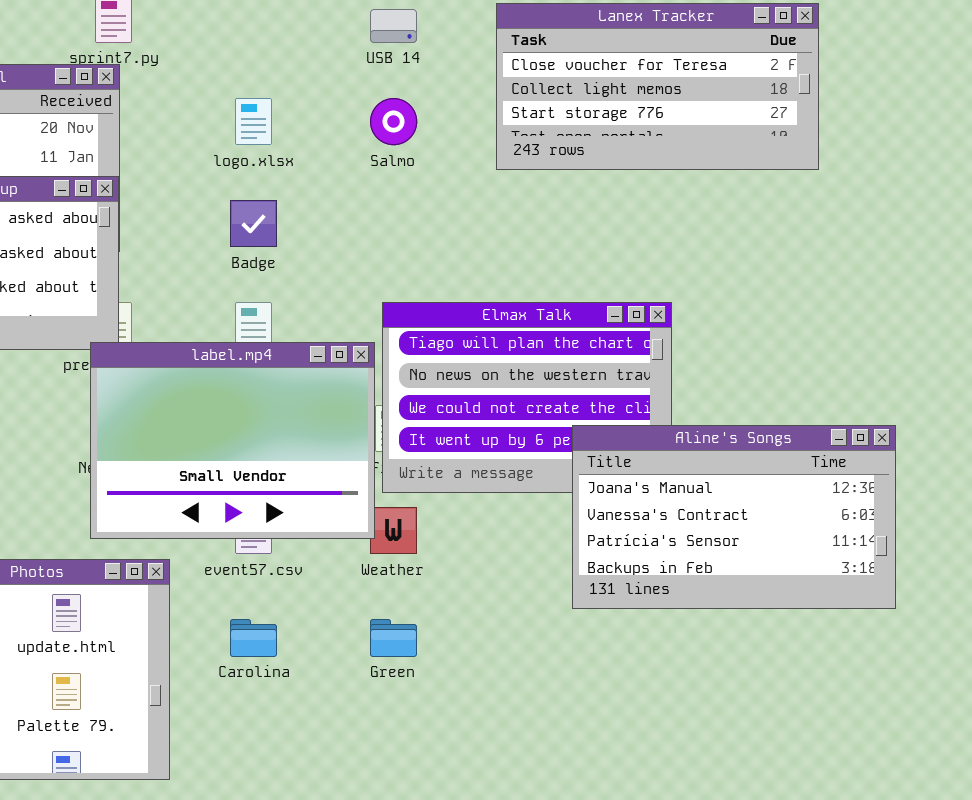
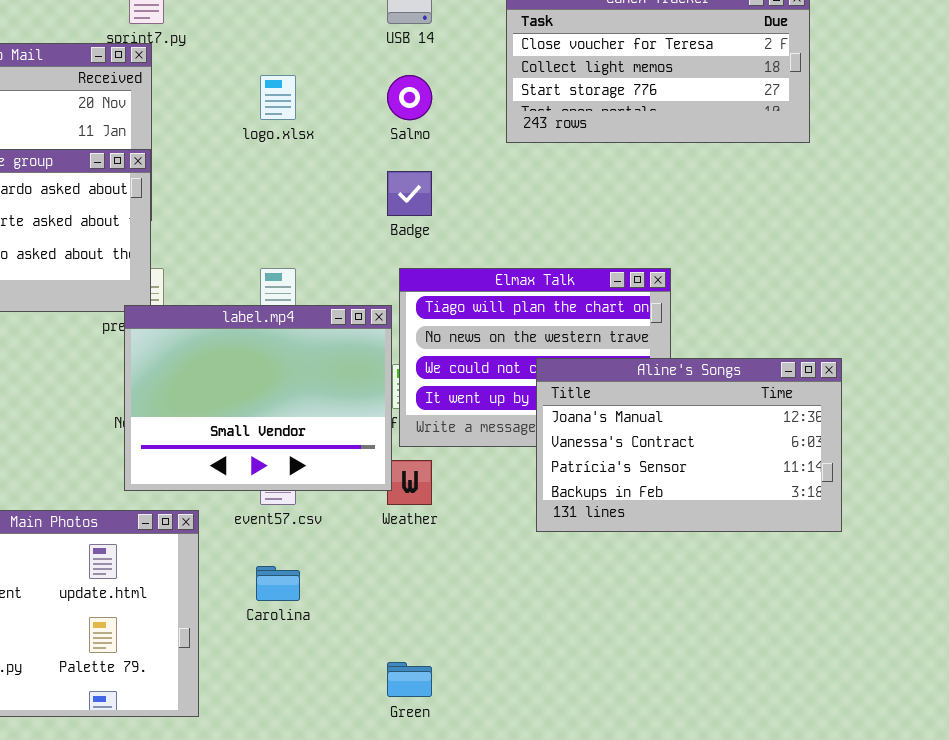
Badge: [230,200,277,247] -> [387,171,432,216], moved
Aline's Songs: [572,425,896,609] -> [536,358,842,532], moved
Green: [370,619,417,657] -> [387,662,432,697], moved

